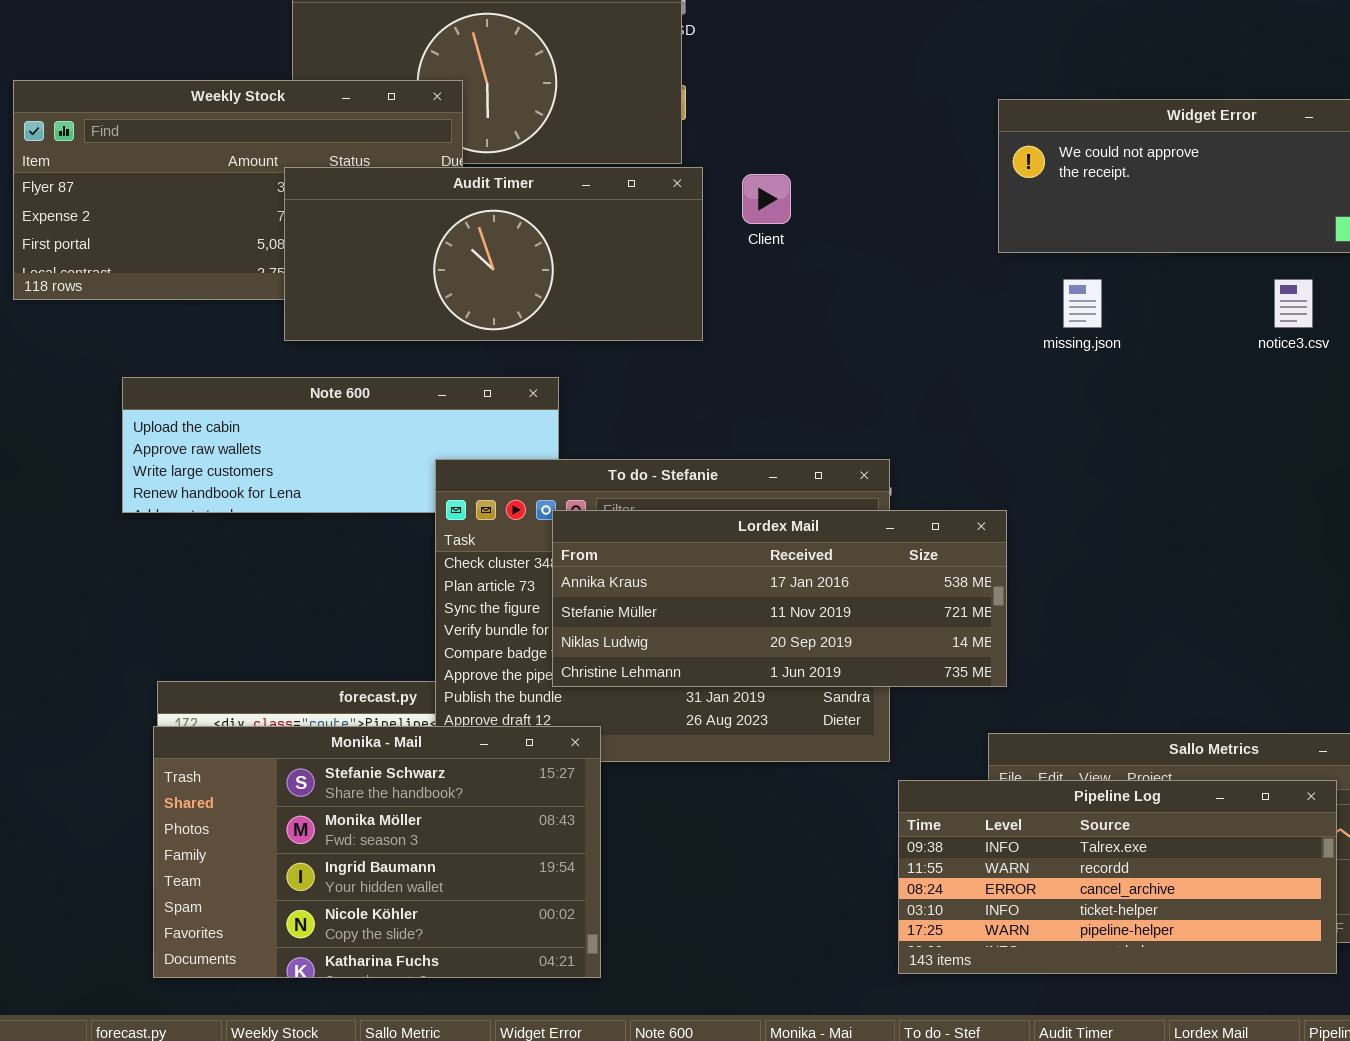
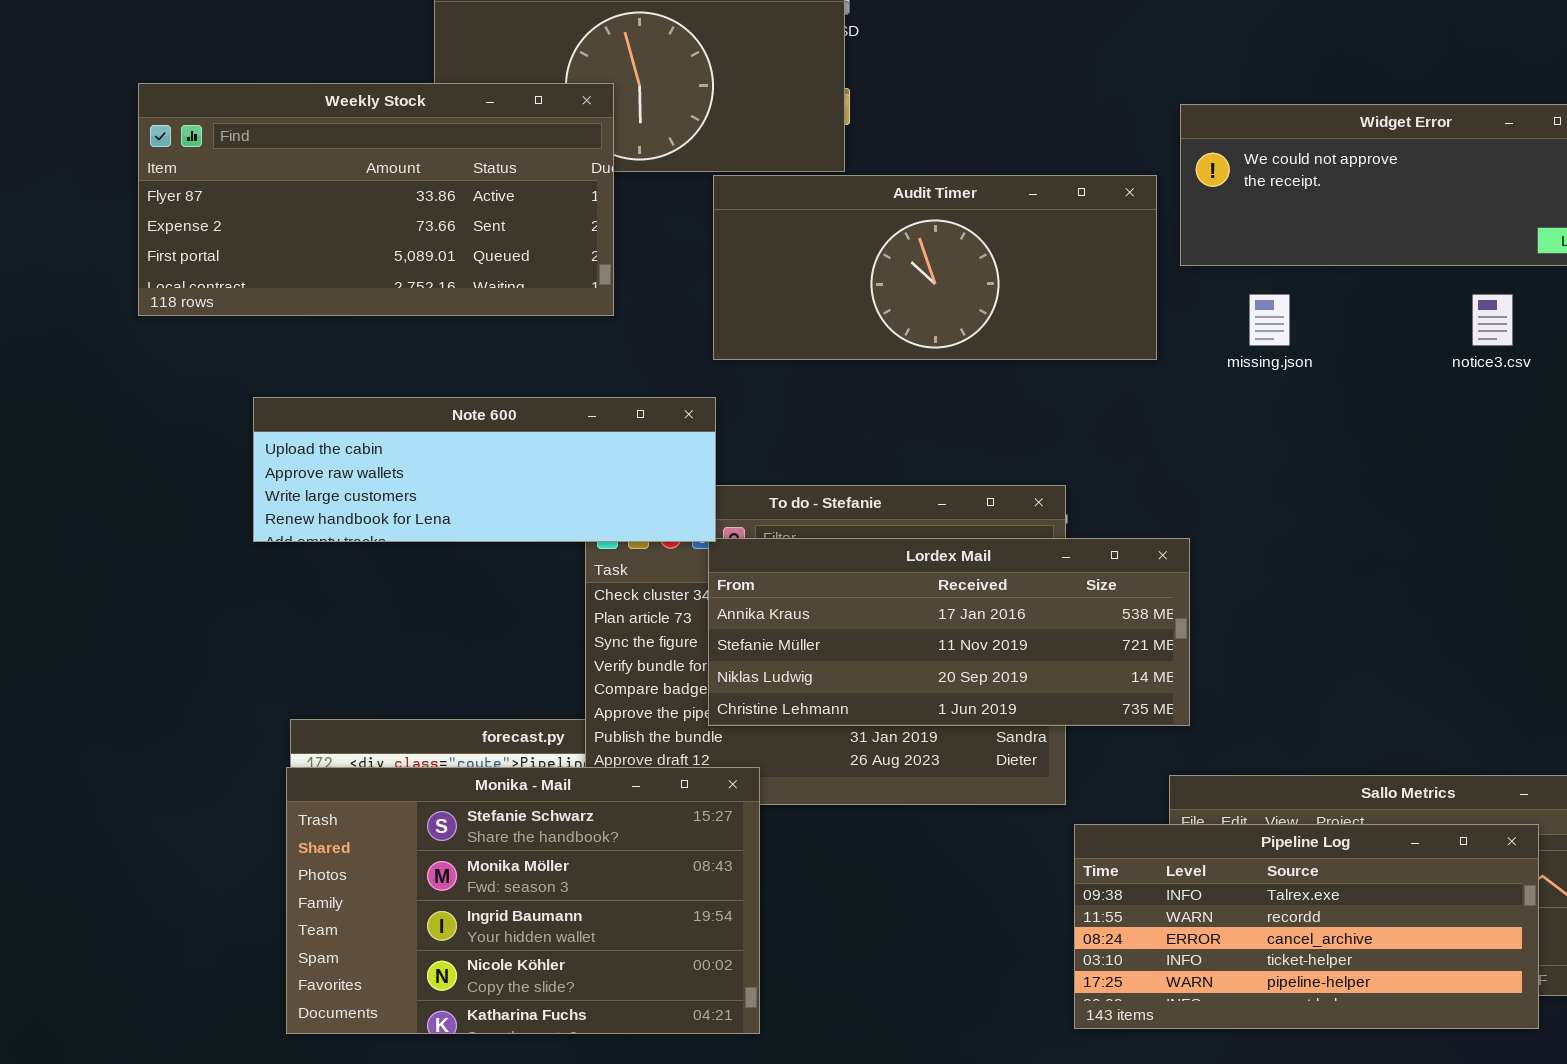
Audit Timer: [284,167,703,341] -> [713,175,1157,360], moved
Note 600: [122,377,559,513] -> [253,397,716,542], raised

